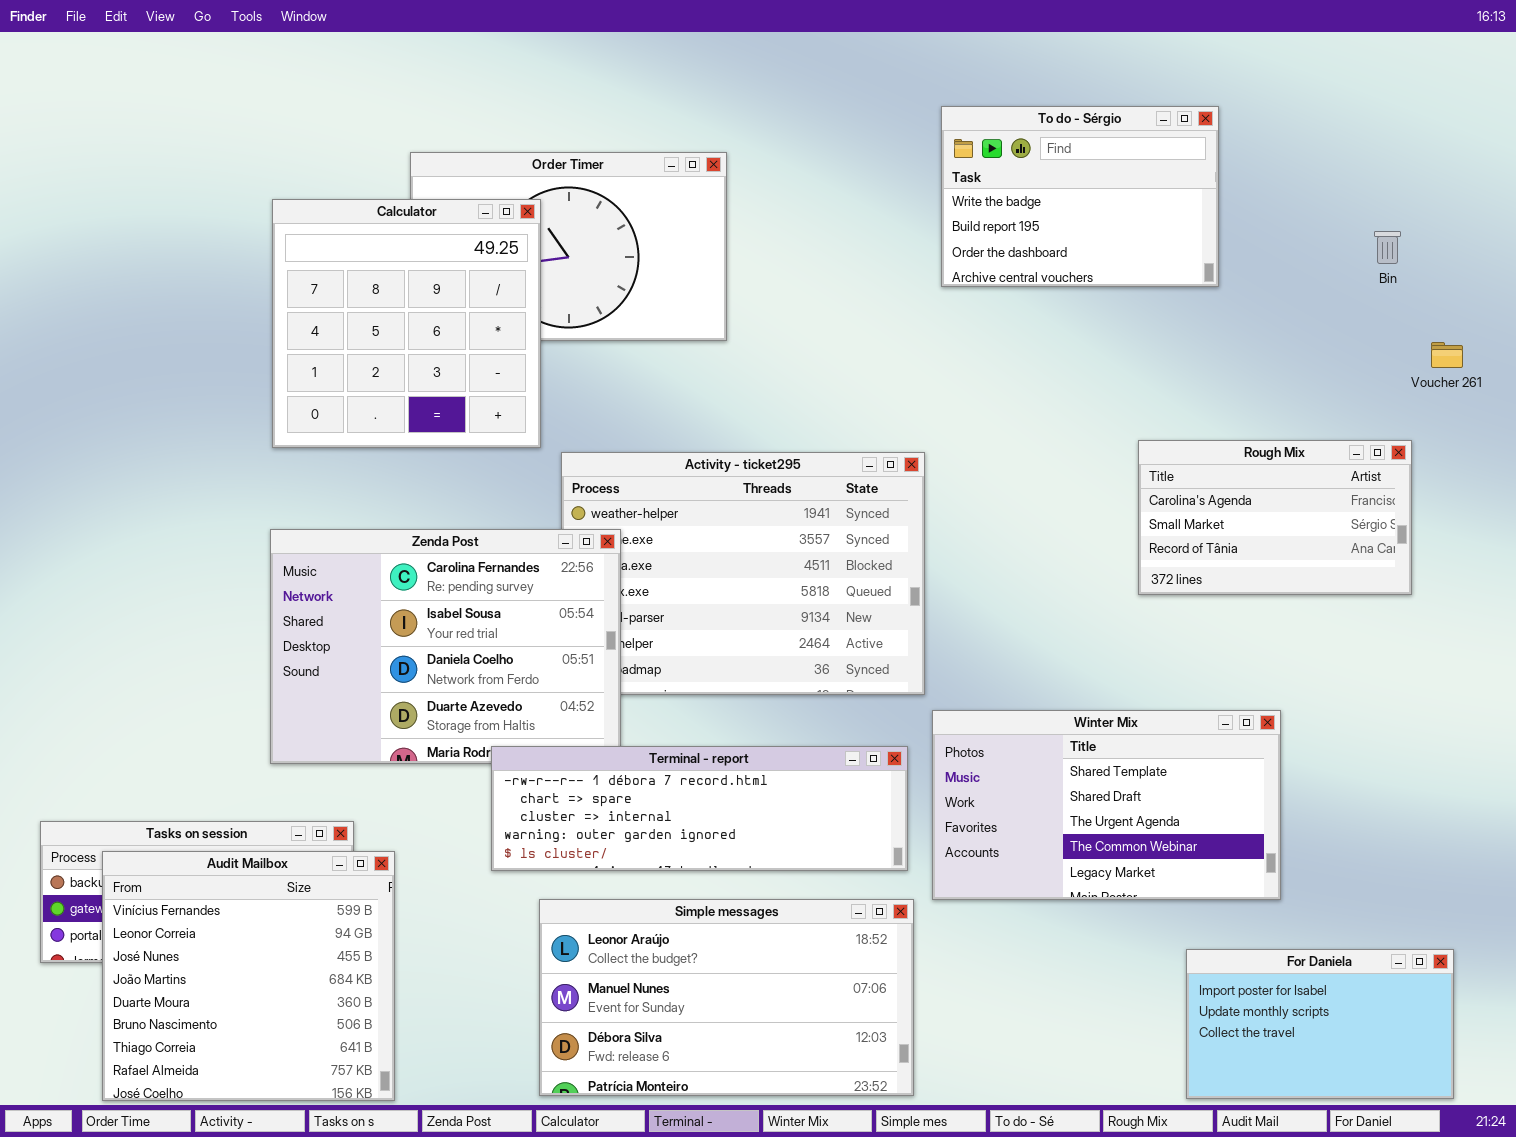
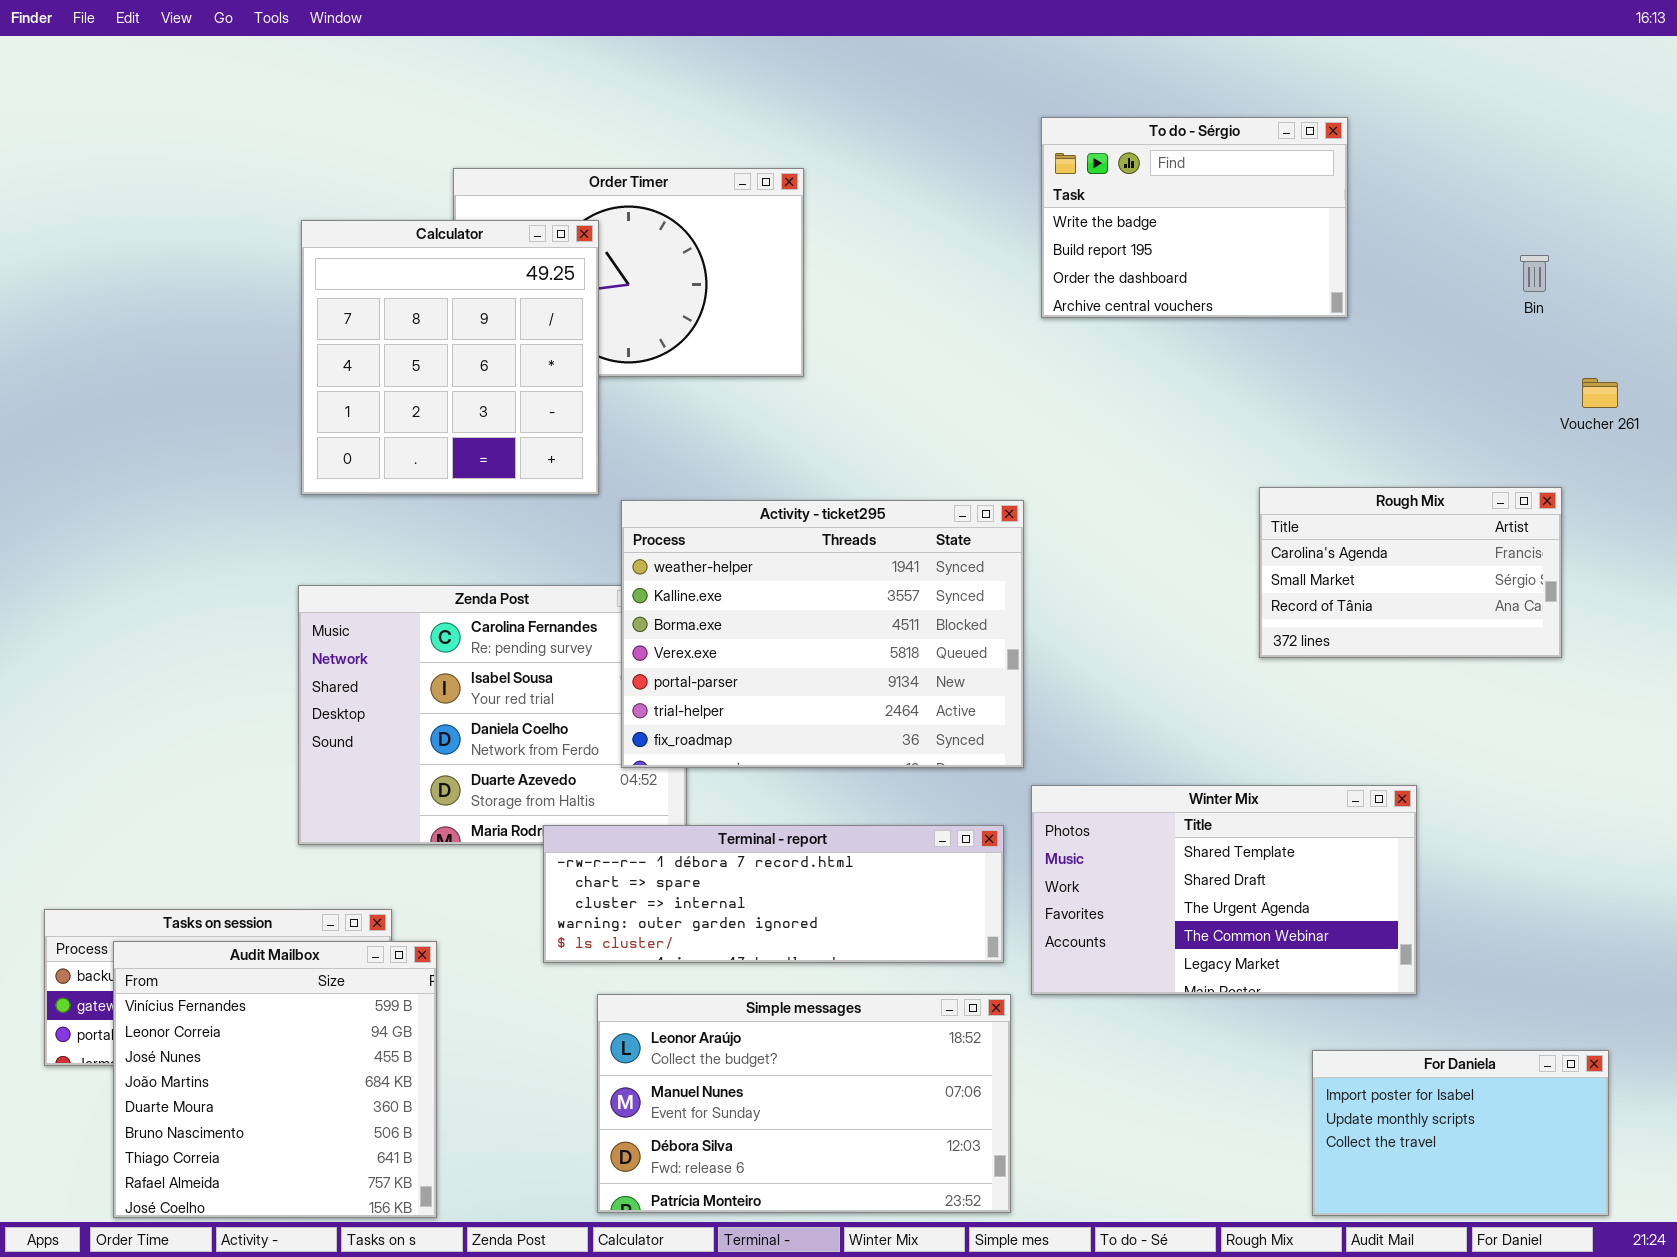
Activity - ticket295: [561,452,925,695] -> [621,500,1024,768], raised

